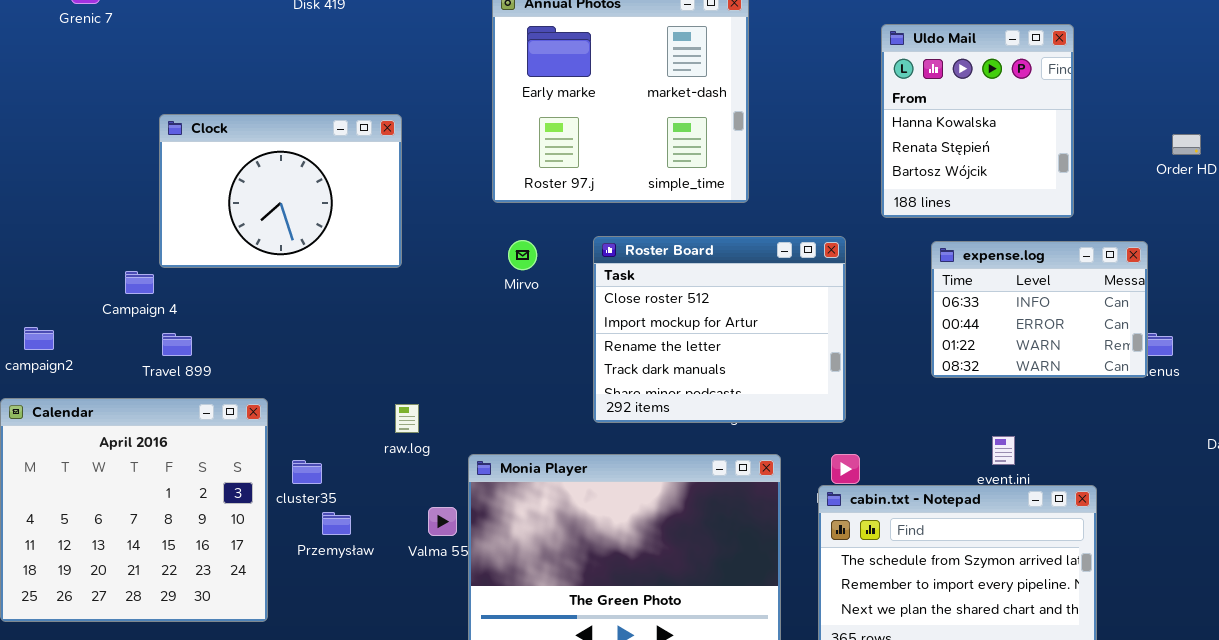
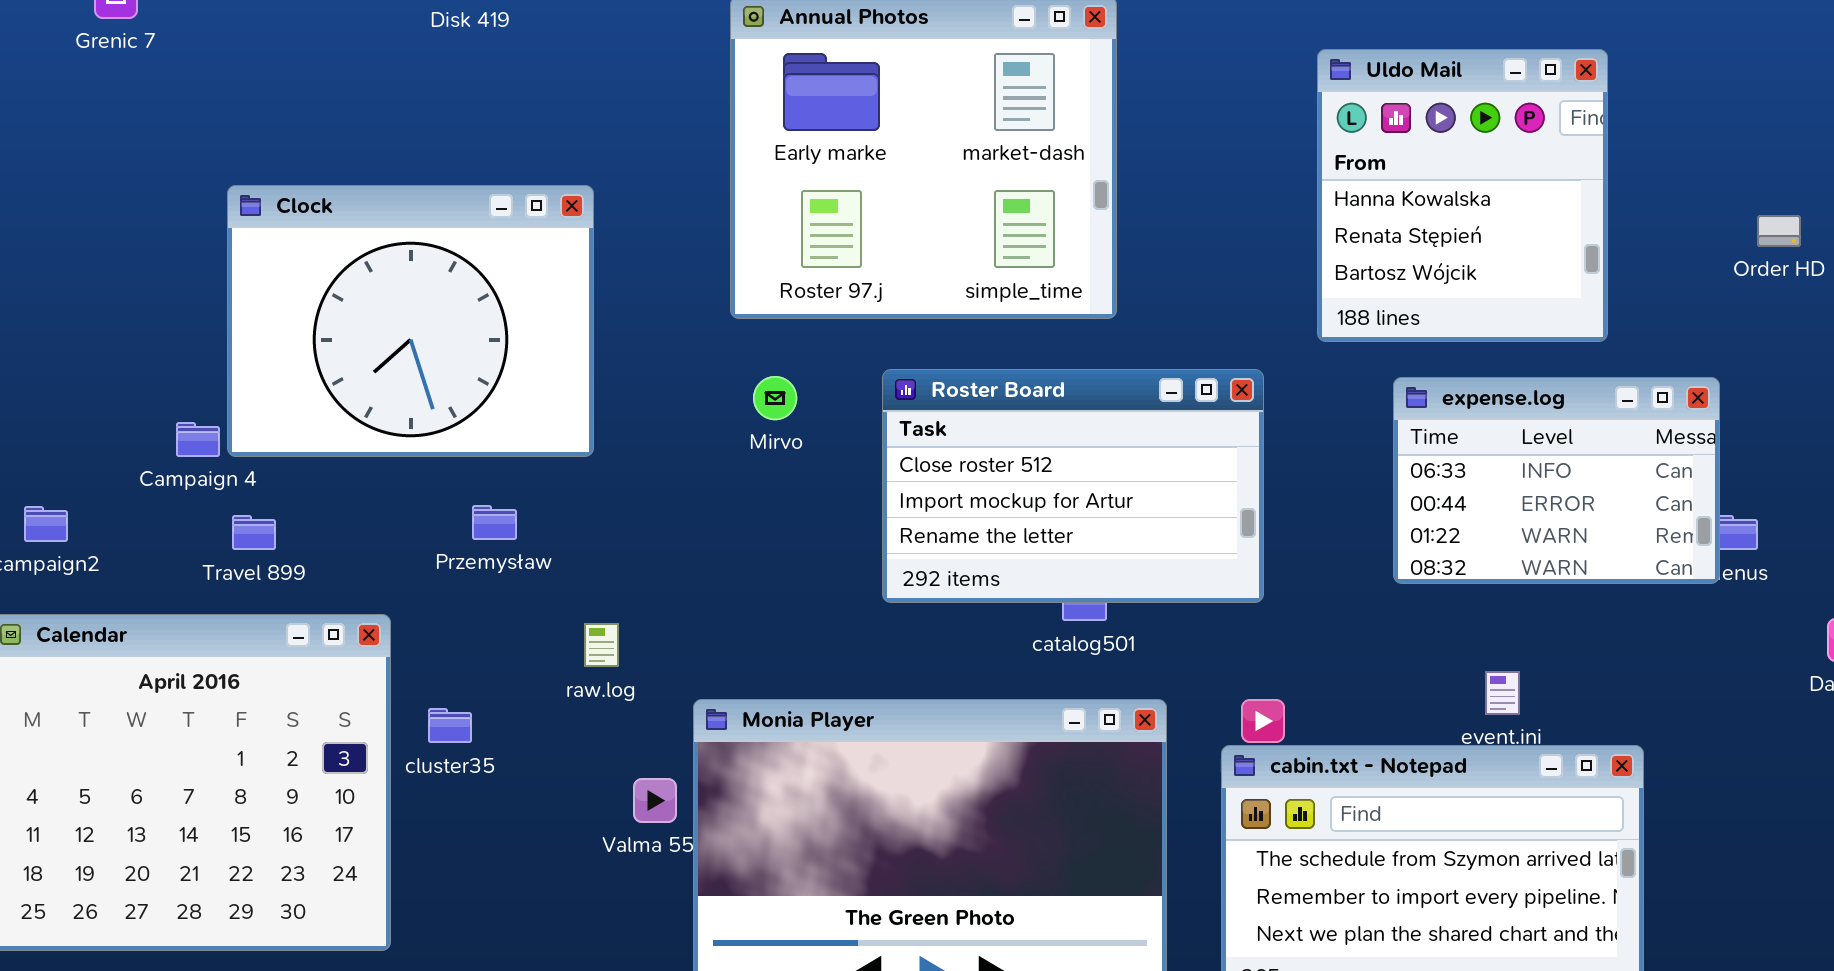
Clock: [159,114,402,268] -> [227,185,594,457], resized
Roster Board: [593,236,846,423] -> [882,369,1264,603], resized
Przemysław: [322,512,351,535] -> [472,505,517,540], moved

